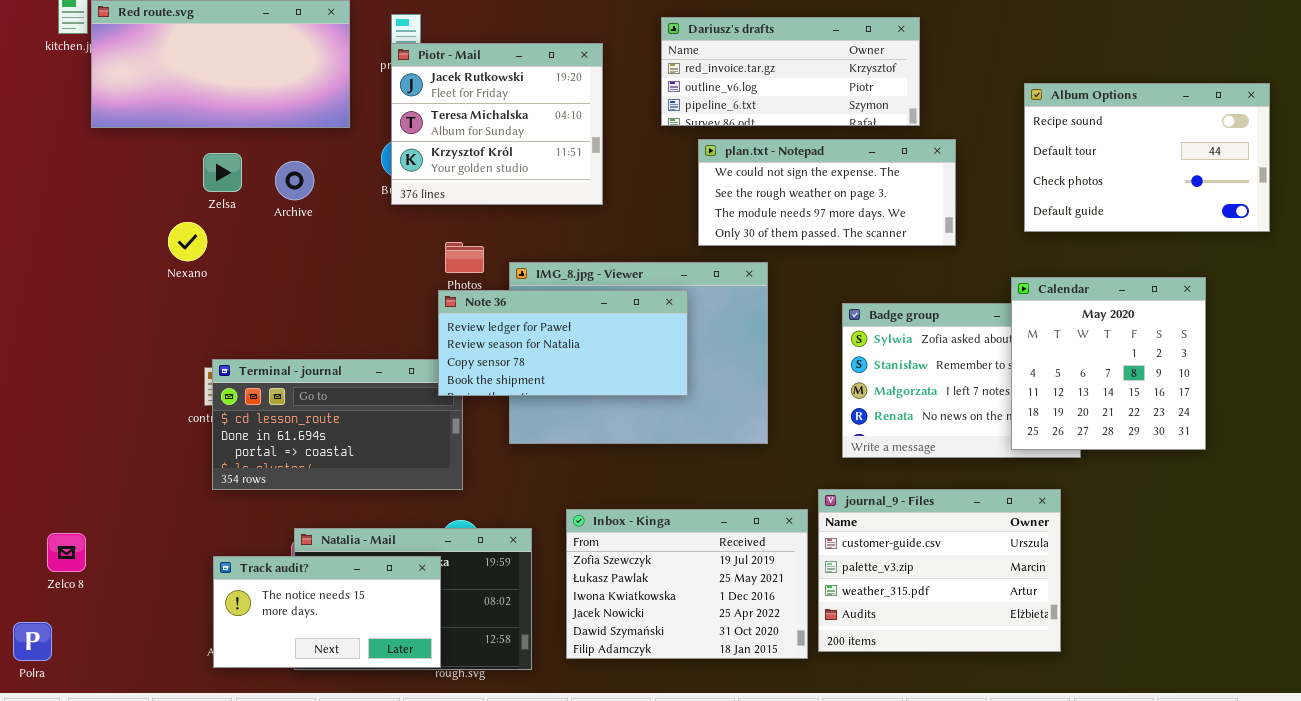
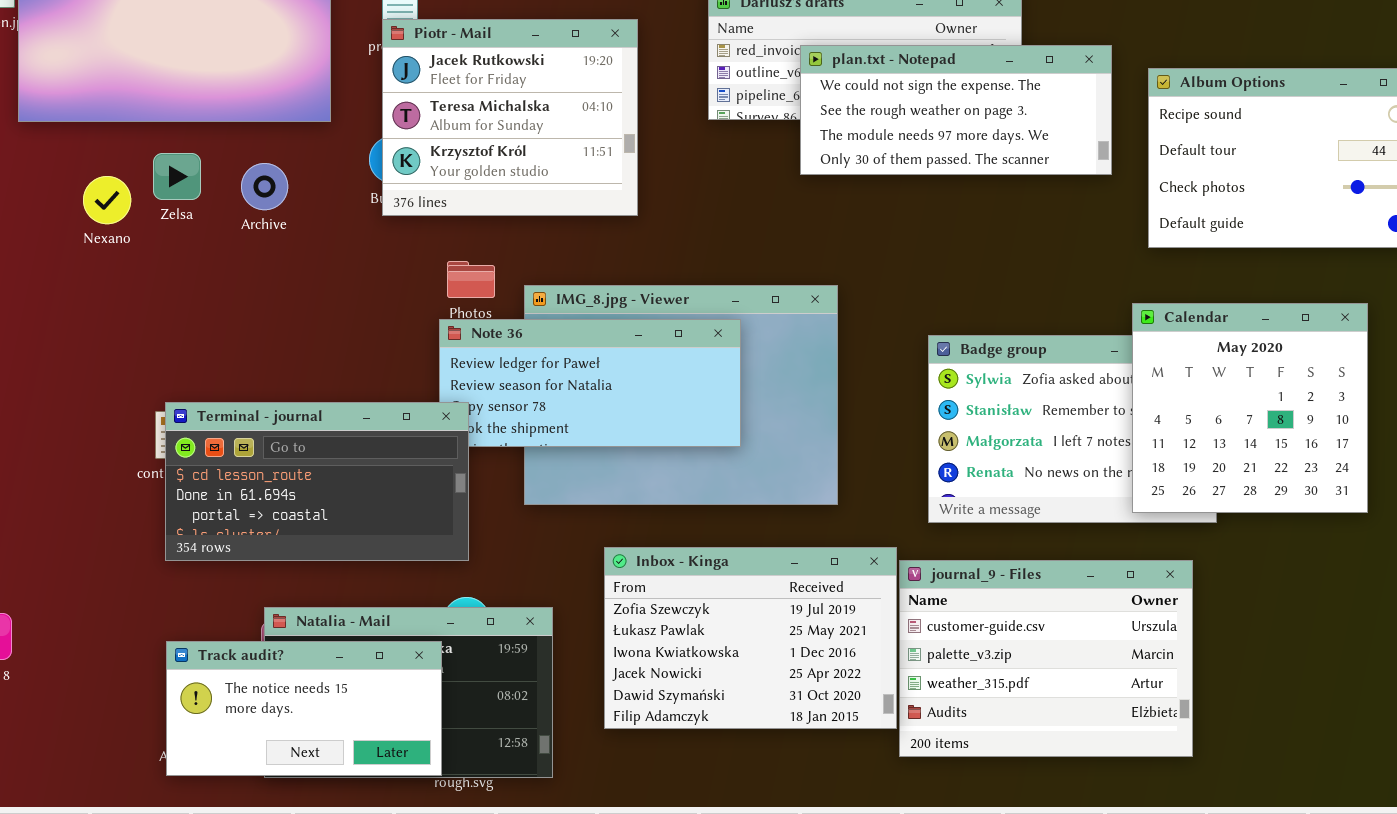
plan.txt - Notepad: [698,139,956,246] -> [800,45,1112,175], moved
Nexano: [168,222,207,261] -> [83,176,131,224], moved
Terminal - journal: [212,359,463,490] -> [165,402,469,561], raised
Inbox - Kinga: [566,509,808,659] -> [604,547,897,729], moved

